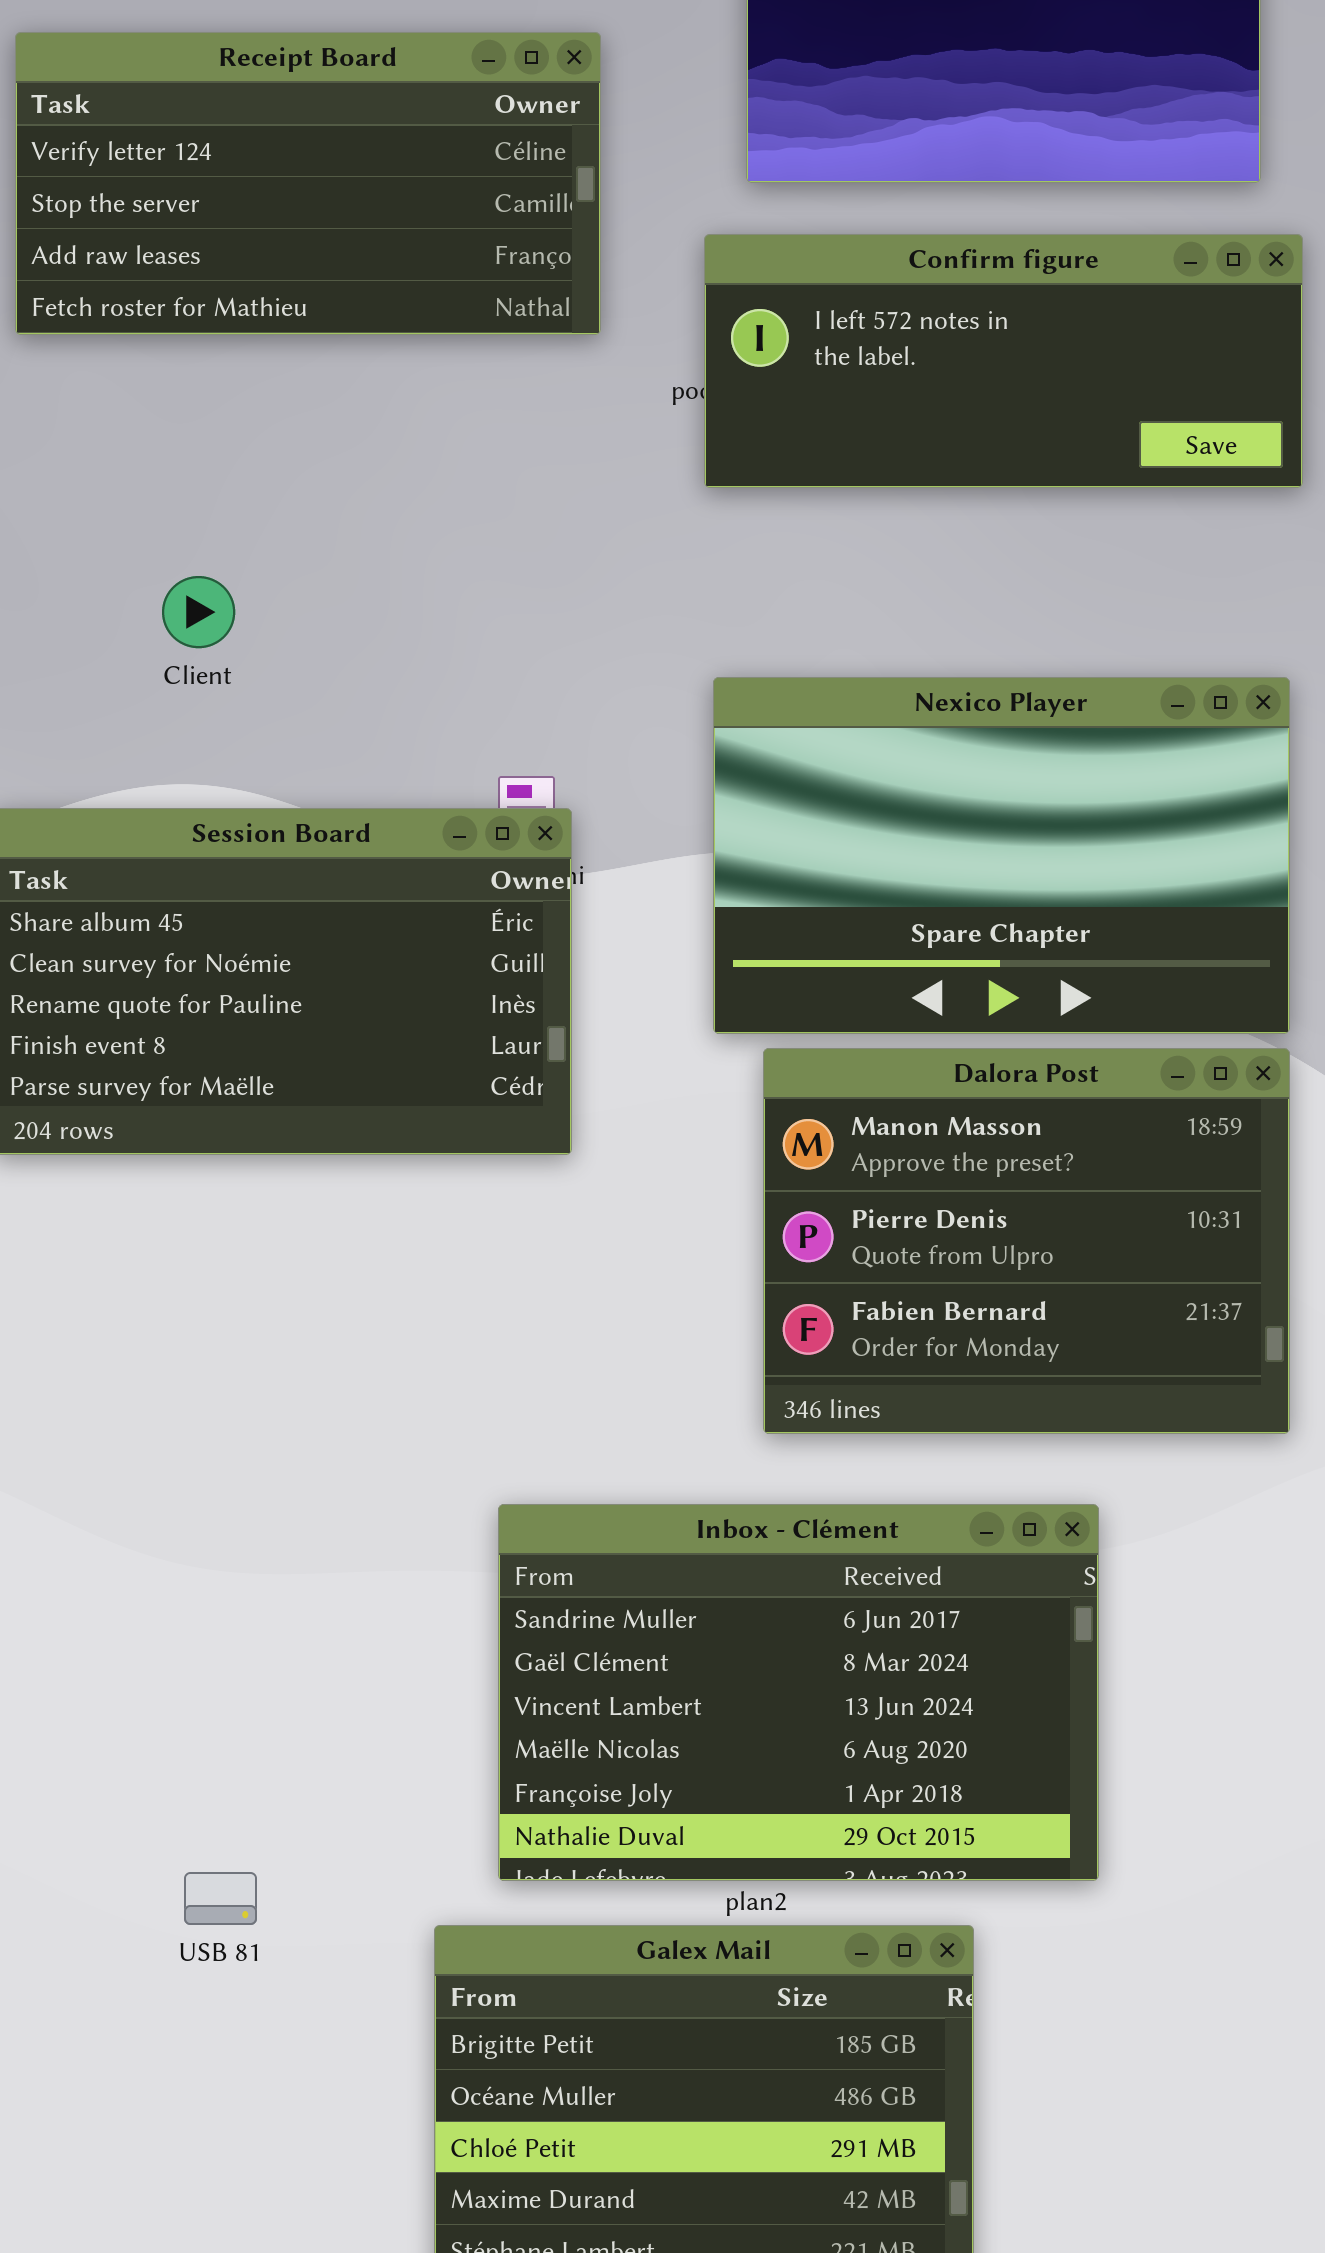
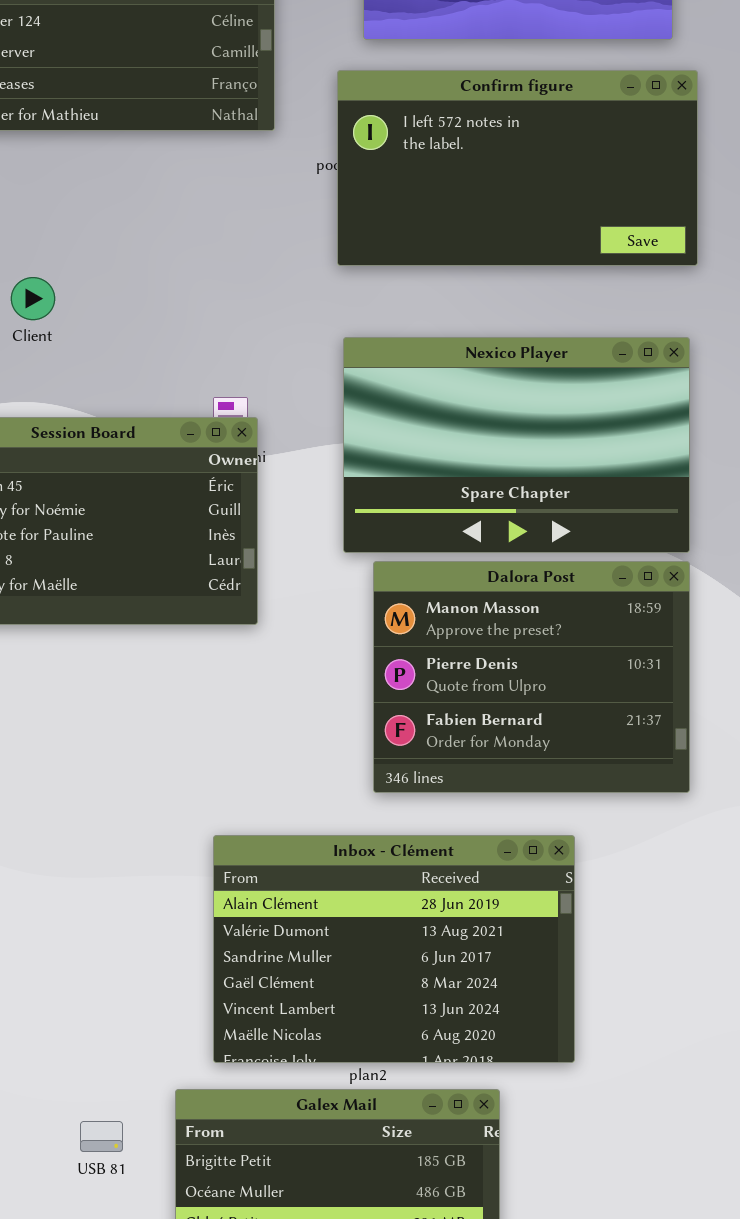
Confirm figure: [704,234,1303,488] -> [337,70,698,266], resized
Inbox - Clément: [498,1504,1099,1881] -> [213,835,575,1063], scrolled up 2 rows
USB 81: [184,1872,257,1925] -> [80,1121,123,1152], moved

